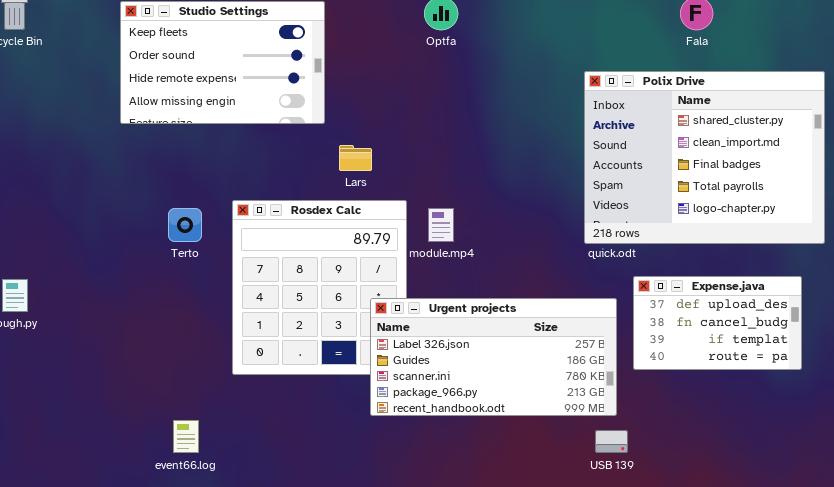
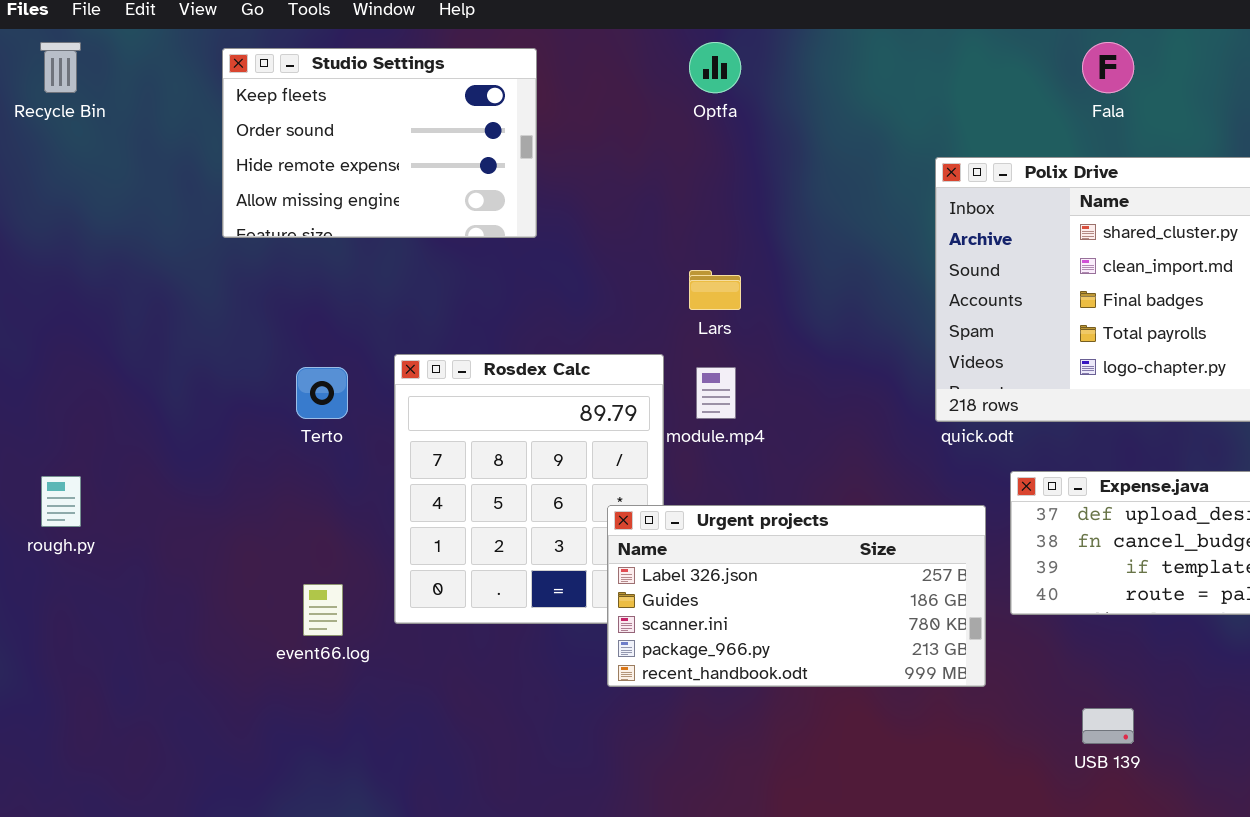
Lars: [339,145,372,171] -> [689,270,741,310], moved
event66.log: [173,420,199,453] -> [303,584,343,636], moved
USB 139: [595,430,628,453] -> [1082,708,1134,744], moved

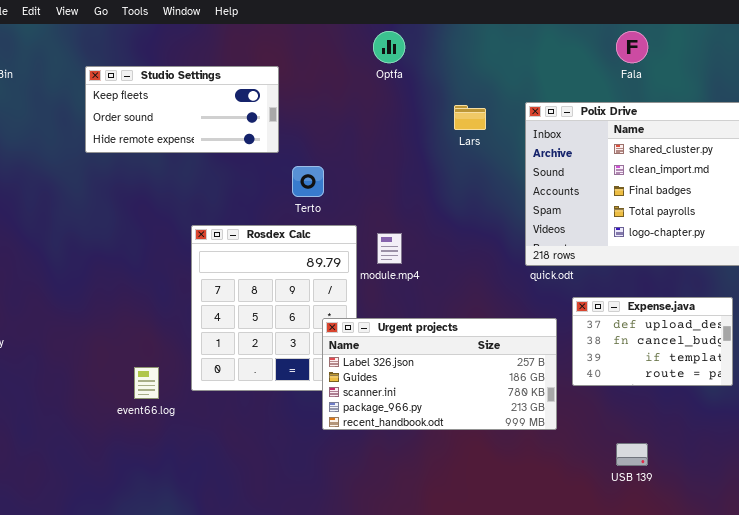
Studio Settings: [222,48,537,238] -> [85,66,279,153], resized
Lars: [689,270,741,310] -> [454,105,486,130], moved
Terto: [296,367,348,419] -> [292,166,324,197], moved

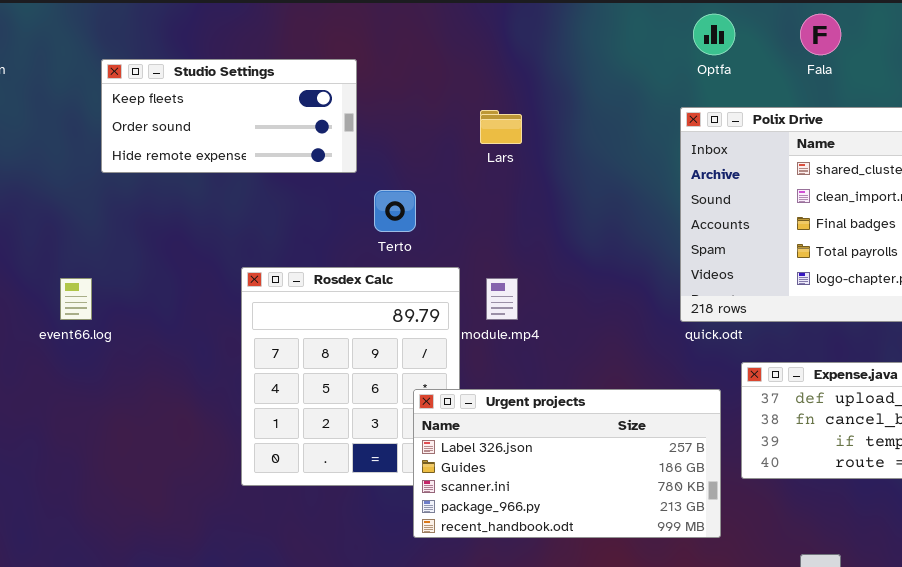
Optfa: [373,31,405,63] -> [693,14,735,55], moved
Lars: [454,105,486,130] -> [480,110,522,144], moved
event66.log: [134,367,159,399] -> [60,278,92,320], moved

